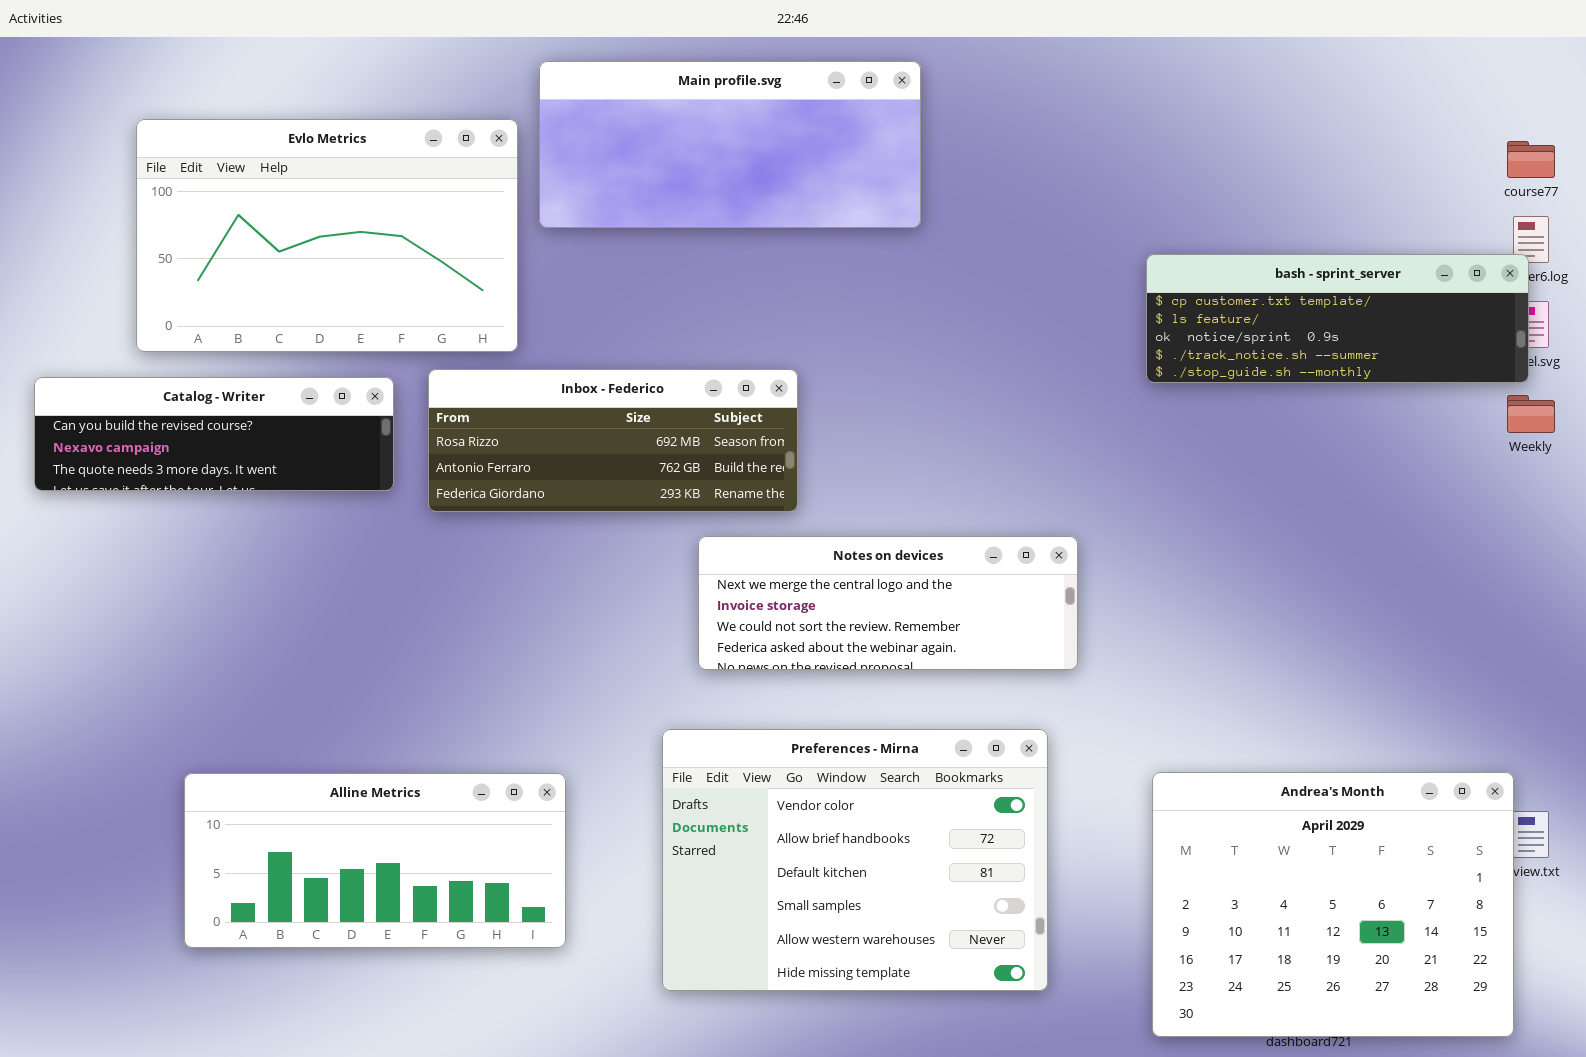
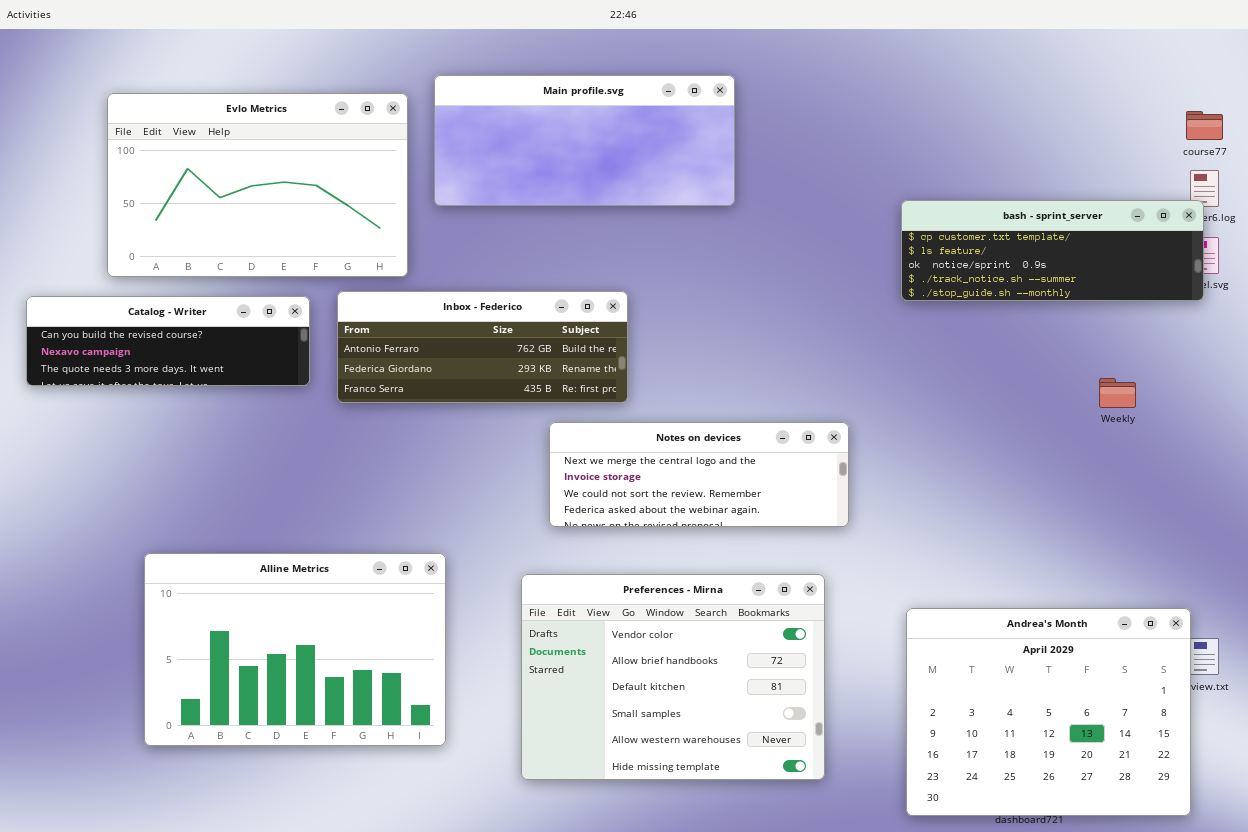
Main profile.svg: [539,61,921,228] -> [434,75,735,206], moved
Inbox - Federico: [428,369,798,512] -> [337,291,628,403], scrolled down 1 row
Weekly: [1507,395,1555,433] -> [1099,378,1136,408], moved
Alline Metrics: [184,773,566,948] -> [144,553,446,746], resized

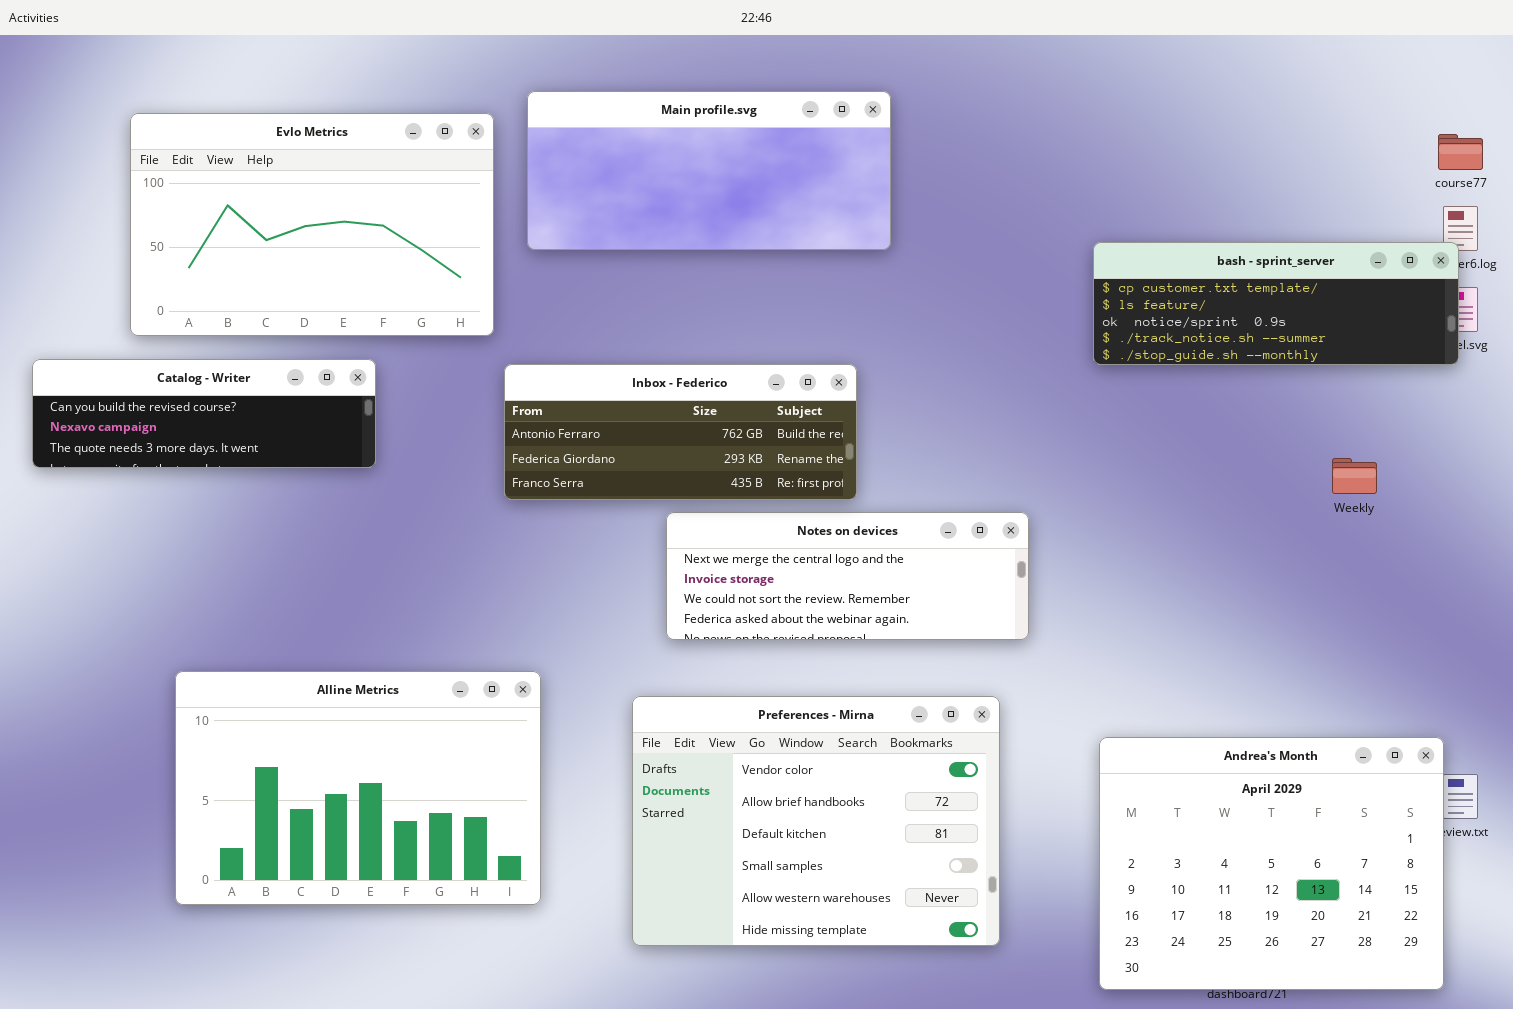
Inbox - Federico: [337,291,628,403] -> [504,364,857,500], moved

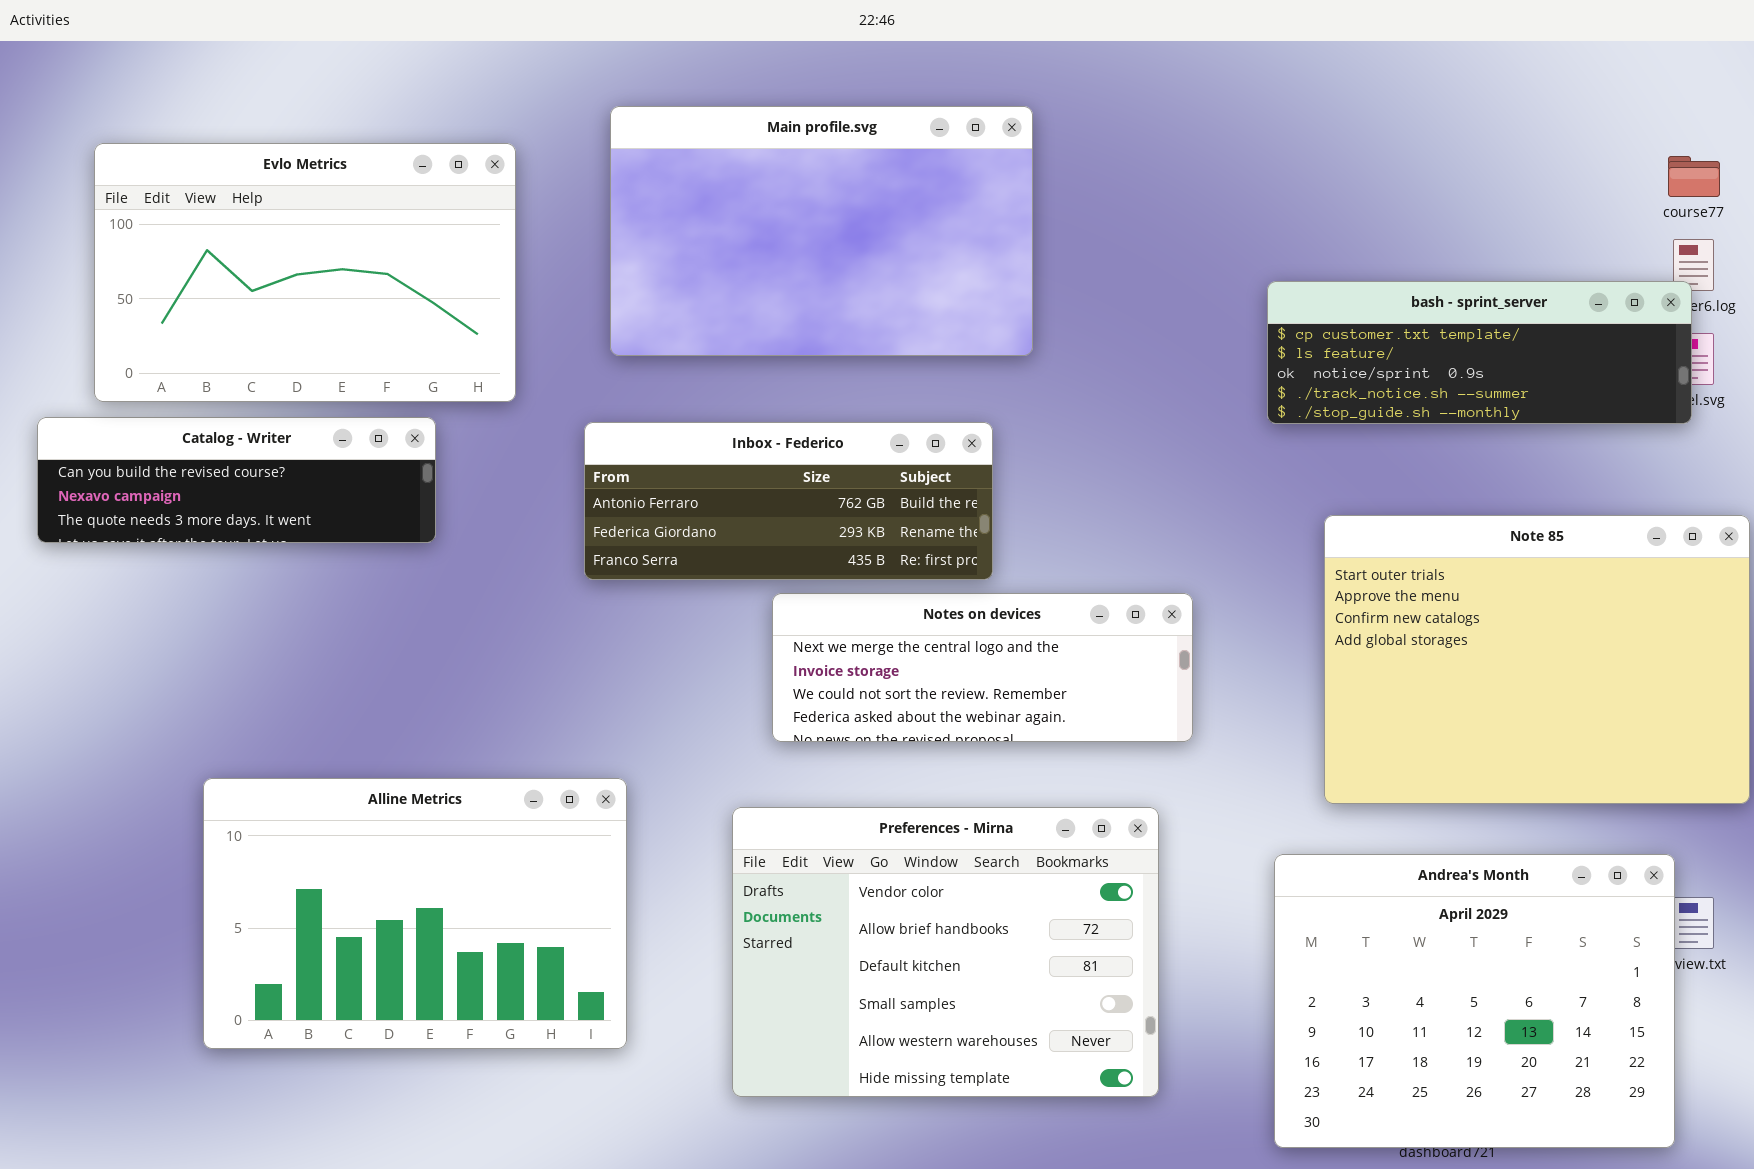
Main profile.svg: [527,91,891,250] -> [610,106,1033,356], resized
Evlo Metrics: [130,113,494,336] -> [94,143,516,402], moved
Note 85: none -> [1324,515,1750,804], opened

